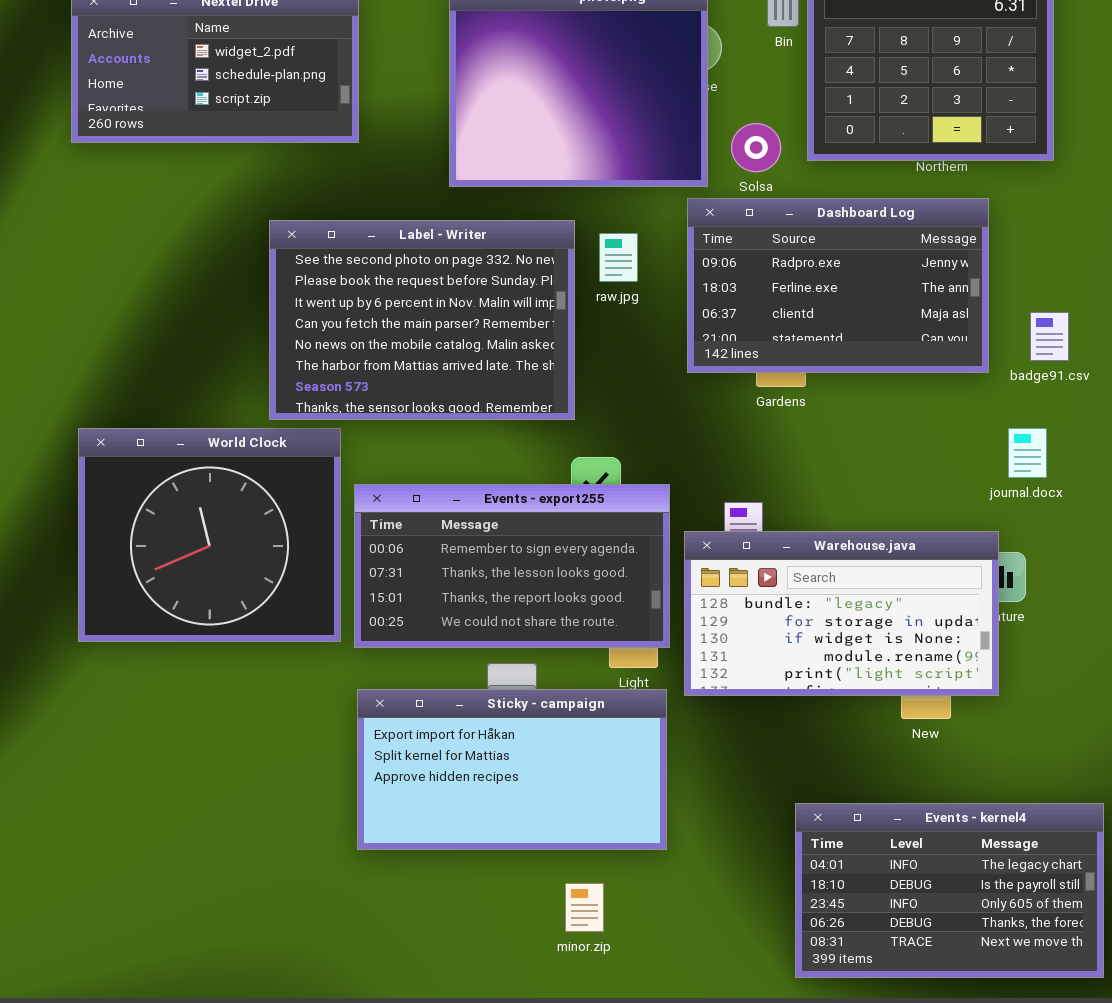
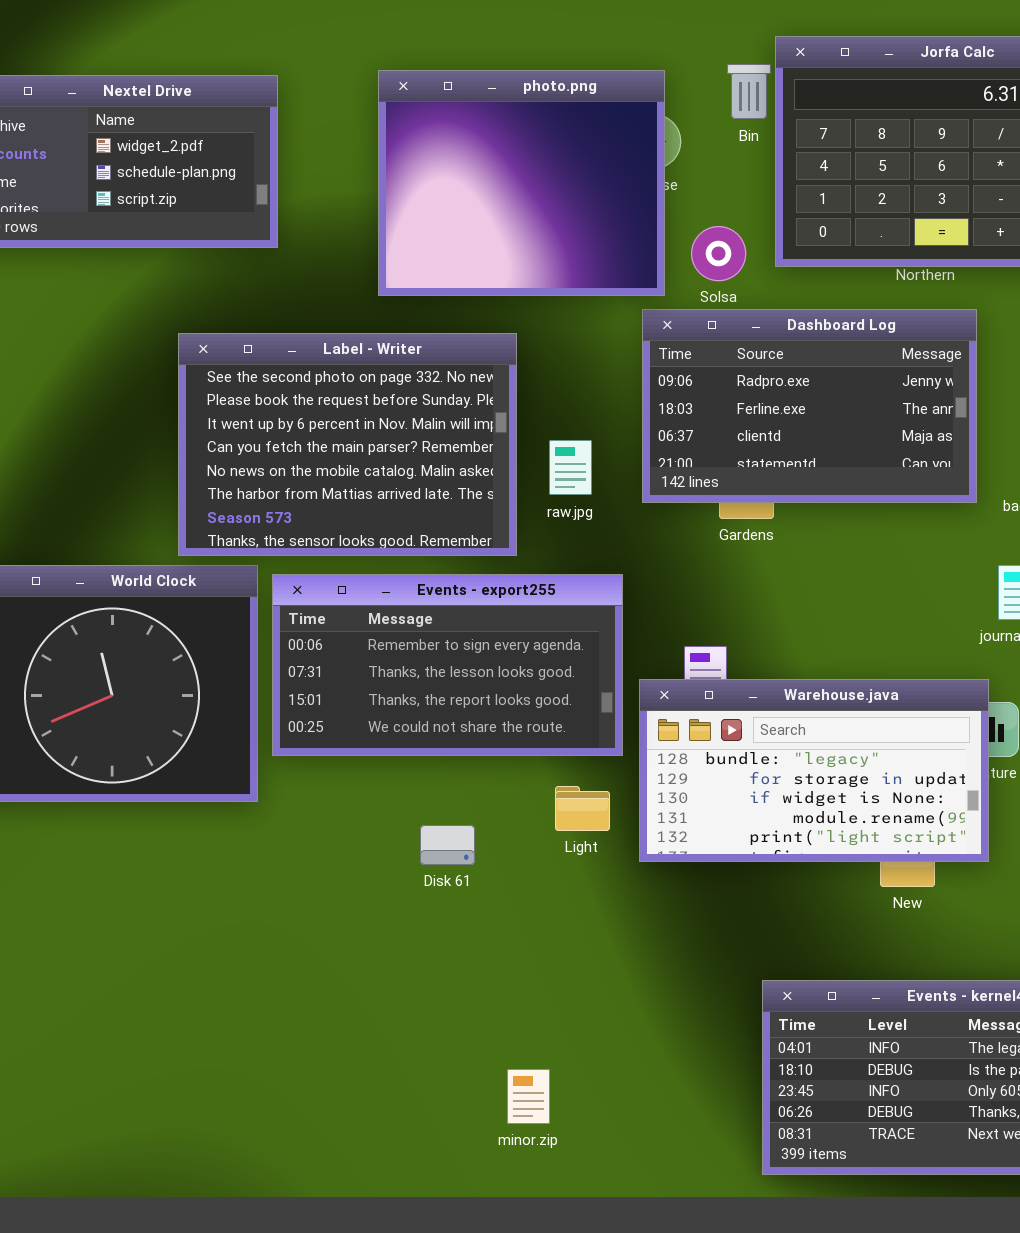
raw.jpg: [599,233,638,282] -> [549,440,592,495], moved
Events - export255: [354,484,670,648] -> [272,574,623,756], moved
Sticky - campaign: [357,689,667,850] -> none, closed

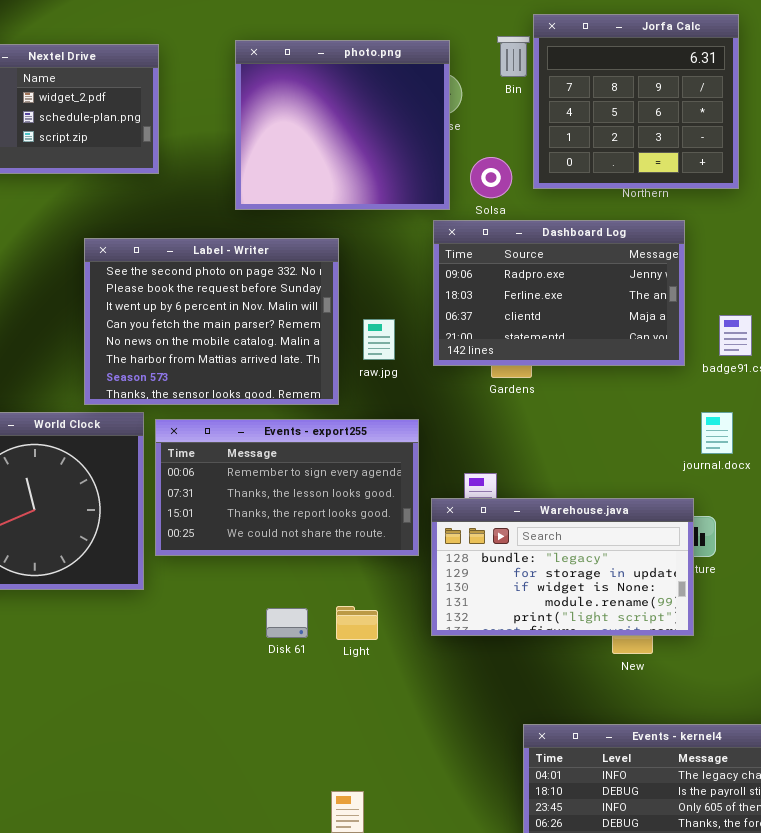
Light: [555,786,610,831] -> [336,606,378,640], moved

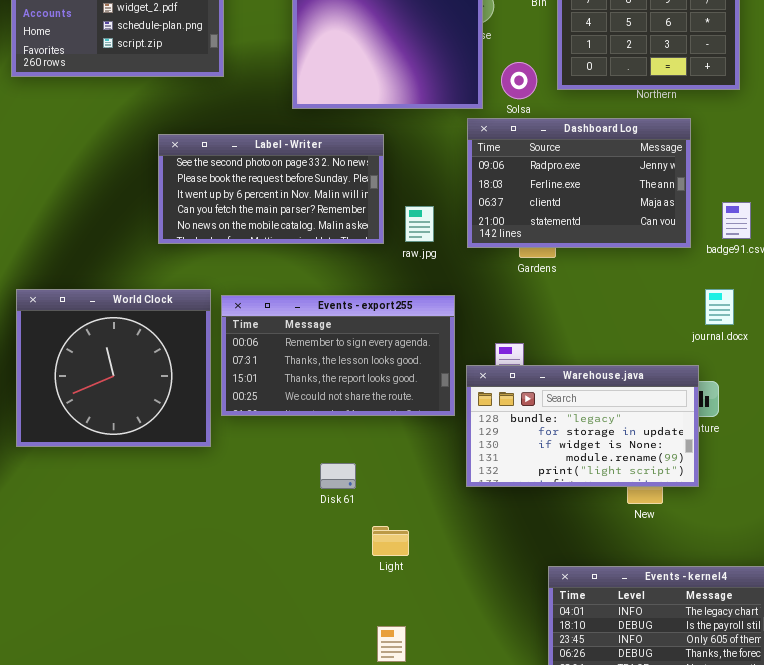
Label - Writer: [84,238,339,405] -> [158,134,384,244], resized
Light: [336,606,378,640] -> [372,526,409,556], moved

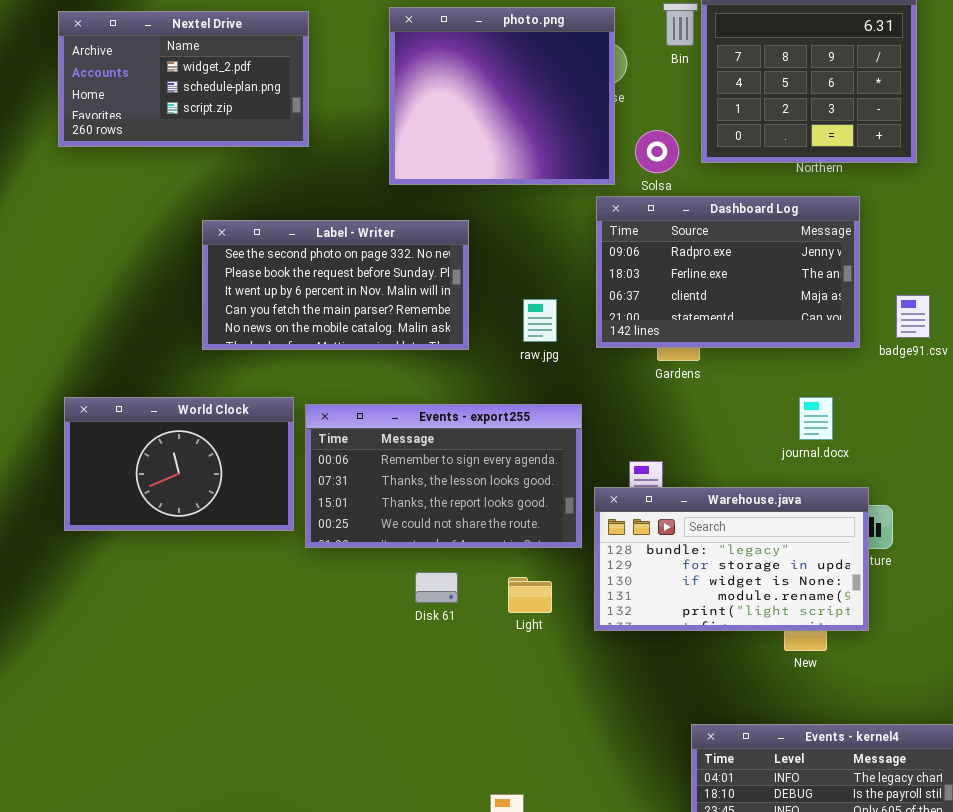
Label - Writer: [158,134,384,244] -> [202,220,469,350], moved
World Clock: [16,289,211,447] -> [64,397,294,531], resized
journal.docx: [705,289,734,325] -> [799,397,833,440], moved
Disk 61: [320,463,356,489] -> [415,572,458,603], moved
Light: [372,526,409,556] -> [508,577,552,613], moved

